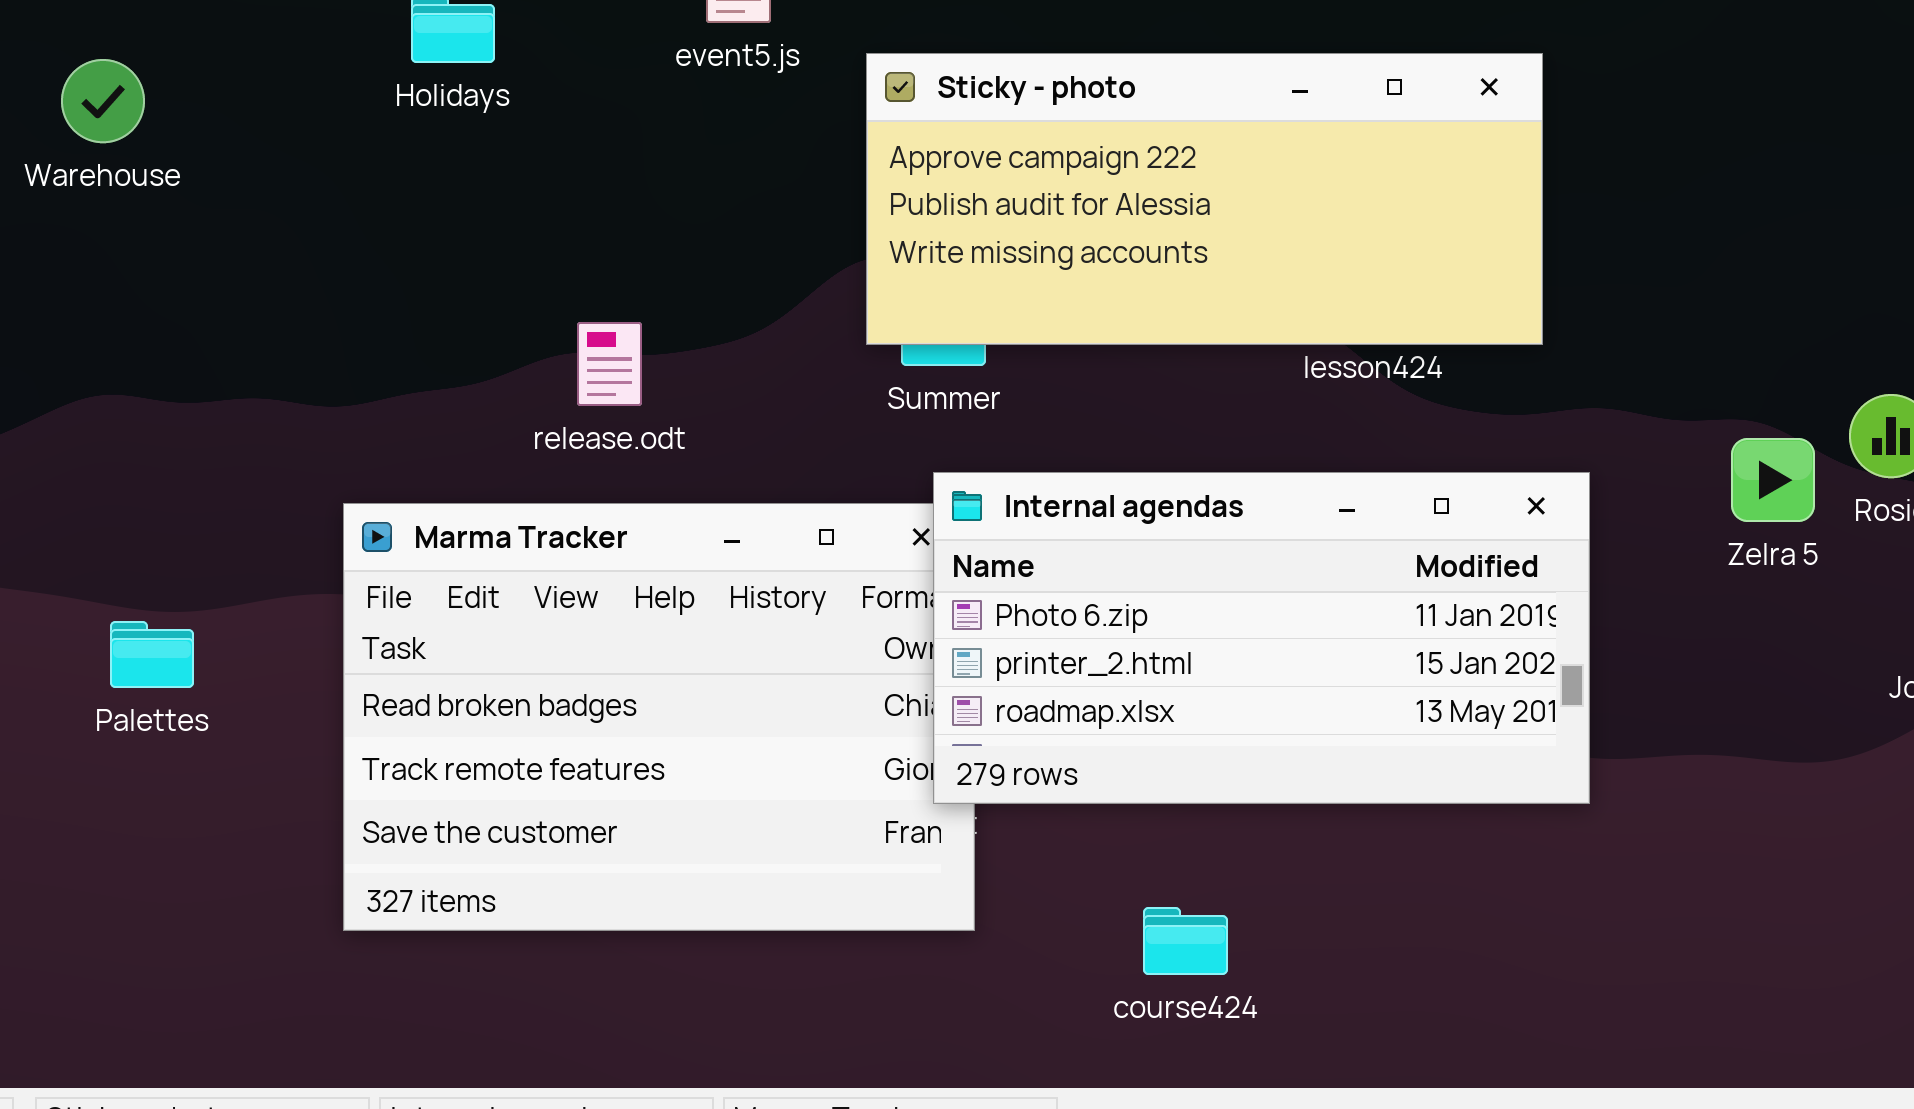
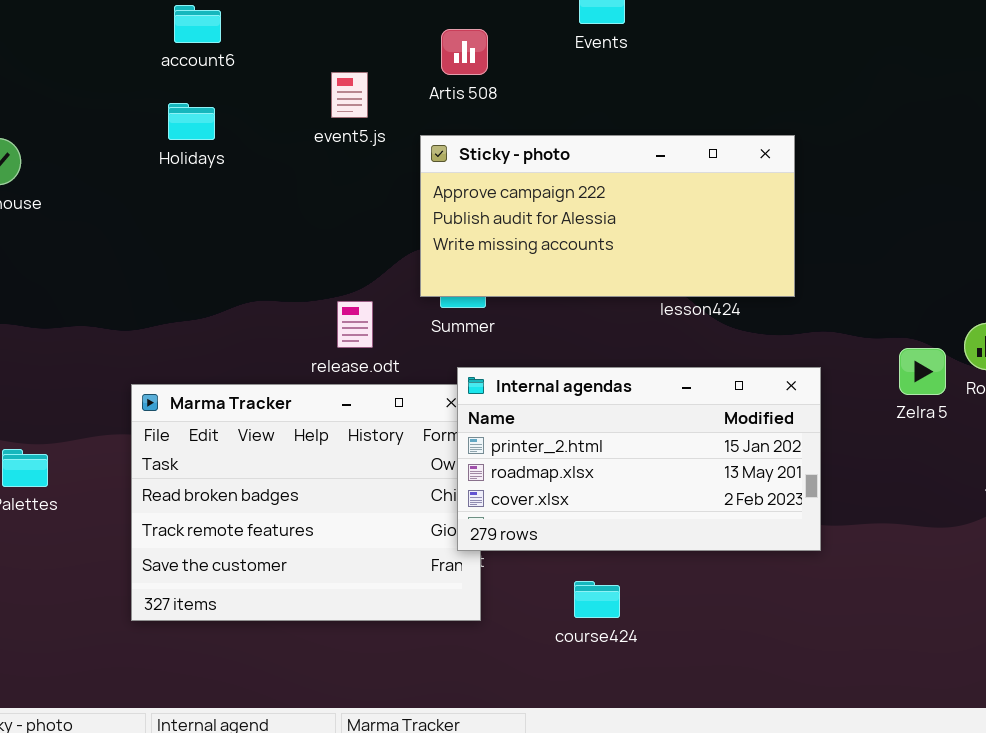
release.odt: [577,322,642,406] -> [337,301,373,348], moved
Internal agendas: [933,472,1590,804] -> [457,367,821,551], scrolled down 1 row
course424: [1143,907,1228,975] -> [574,581,620,618], moved

